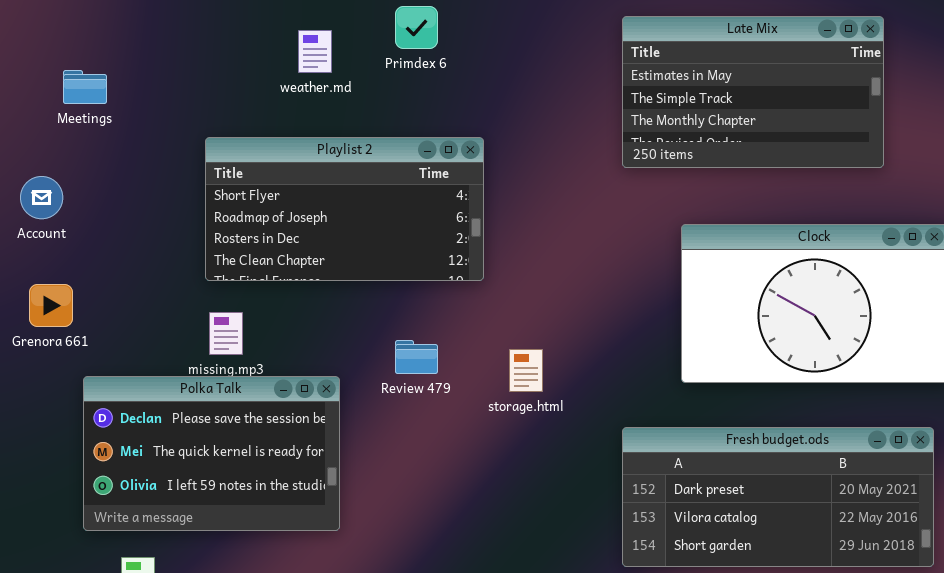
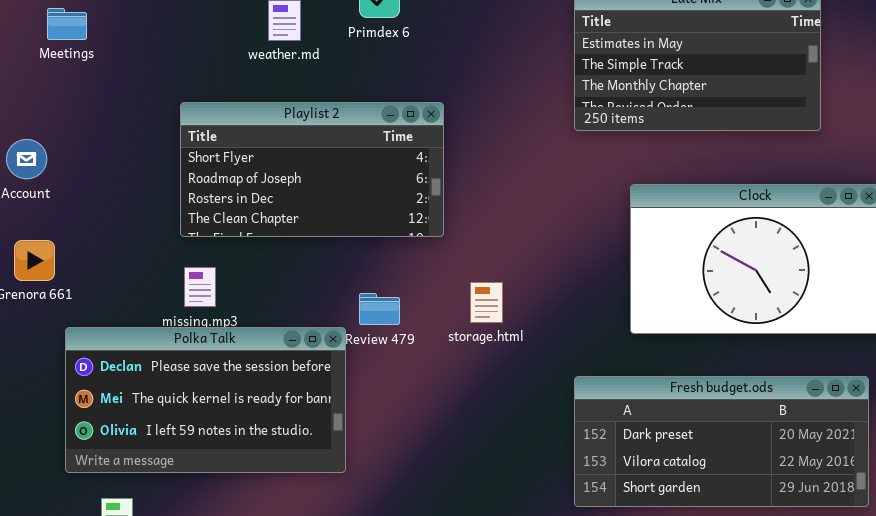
Meetings: [63,70,107,104] -> [47,8,87,40], moved
storage.html: [509,349,543,392] -> [470,282,503,323], moved
Polka Talk: [83,376,340,531] -> [65,327,346,473], resized

